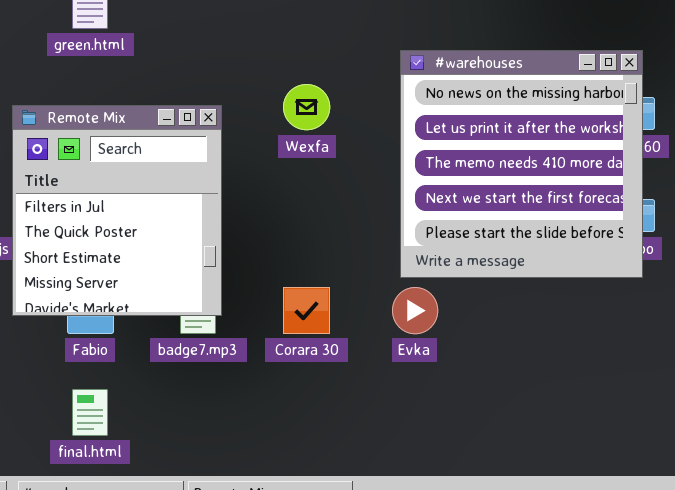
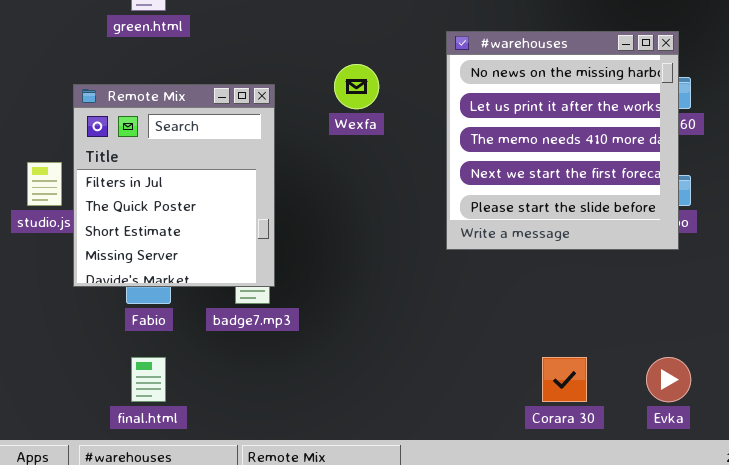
Corara 30: [283,287,330,334] -> [542,357,587,402], moved
Evka: [392,287,438,334] -> [646,357,691,402], moved

